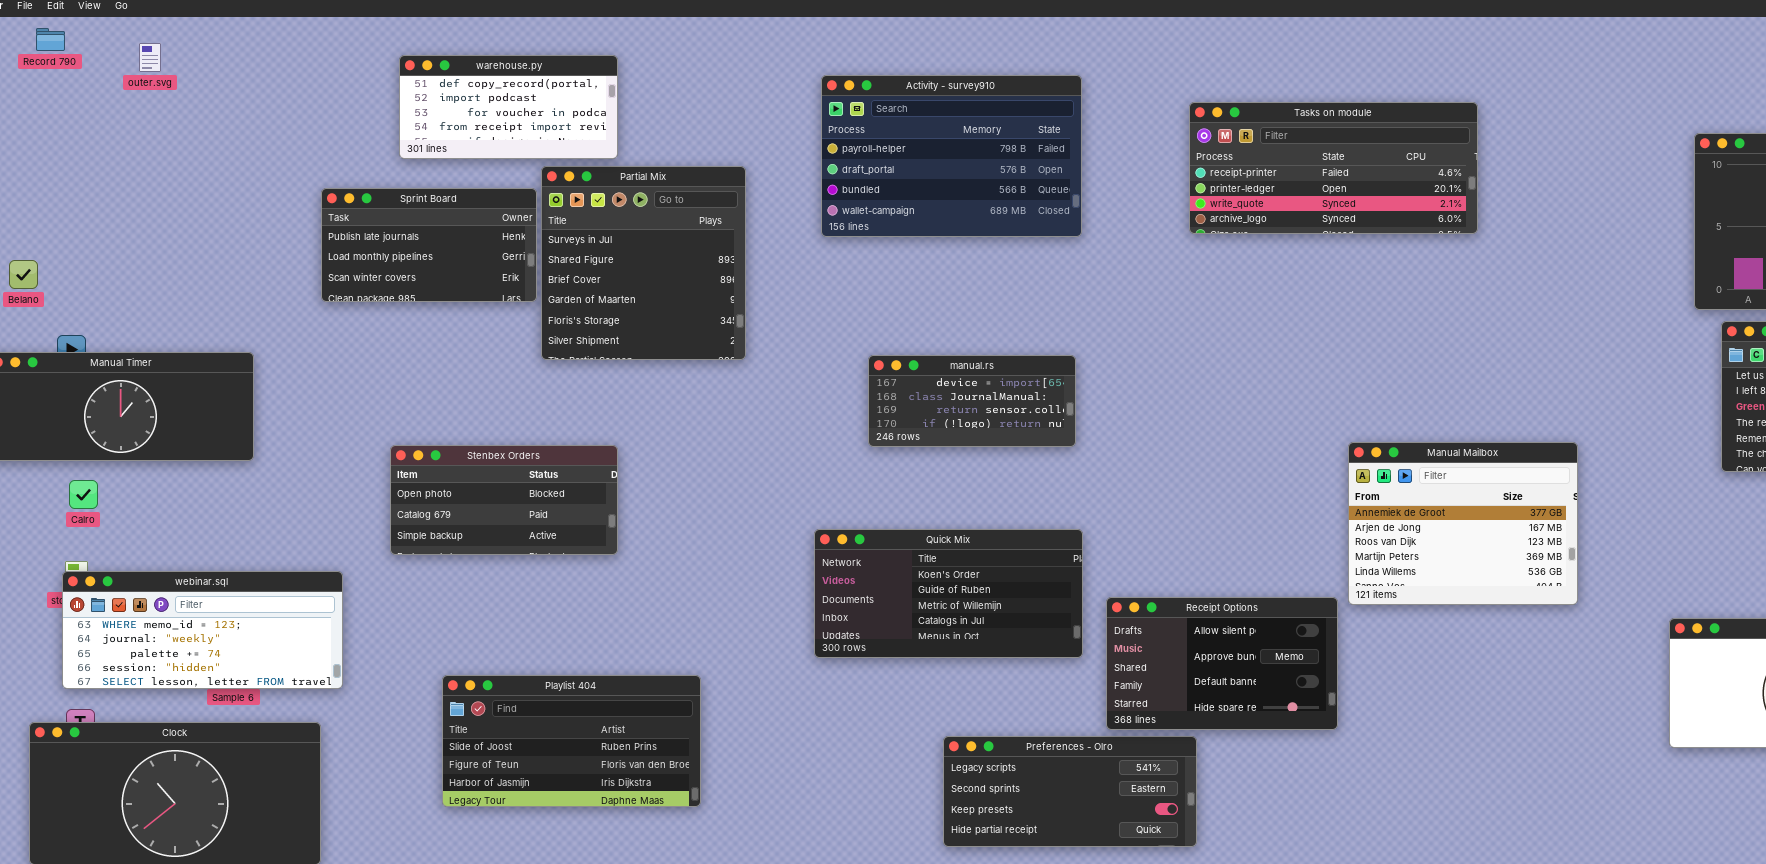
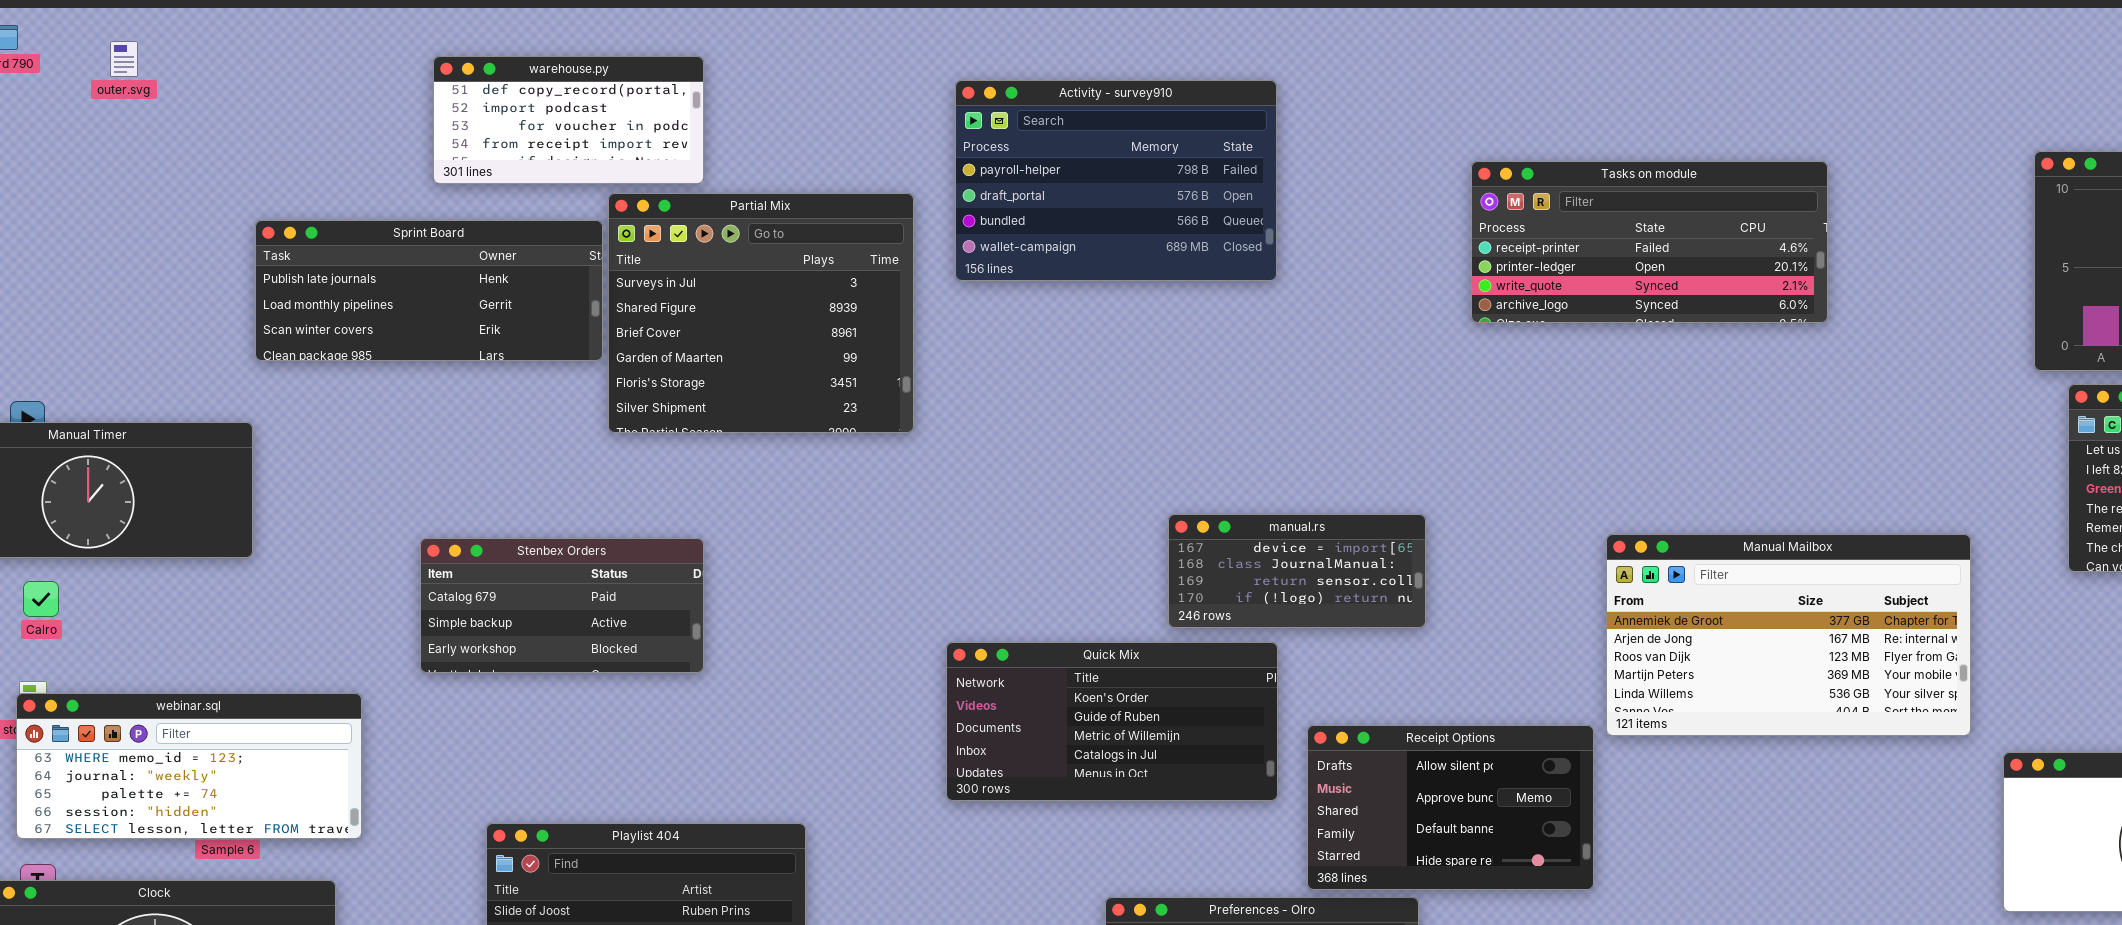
Tasks on module: [1189,102,1478,234] -> [1471,161,1828,323], moved
Partial Mix: [541,166,746,360] -> [608,193,914,433], resized
Sprint Board: [321,188,537,302] -> [255,220,603,361], resized
manual.rs: [868,355,1076,447] -> [1168,514,1426,628], moved
Manual Mailbox: [1348,442,1578,605] -> [1606,534,1971,736], resized
Stenbex Orders: [390,445,618,555] -> [420,538,704,673], scrolled down 1 row

